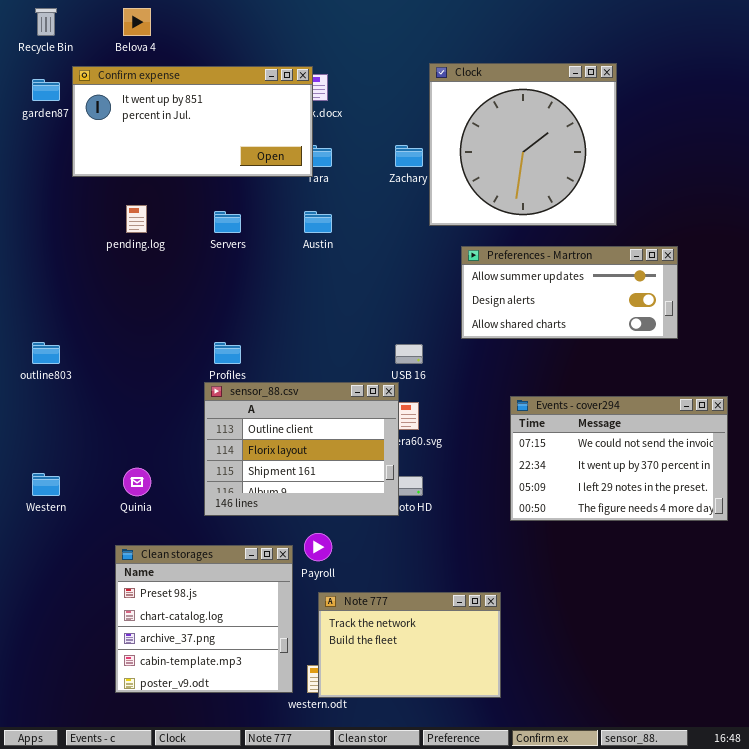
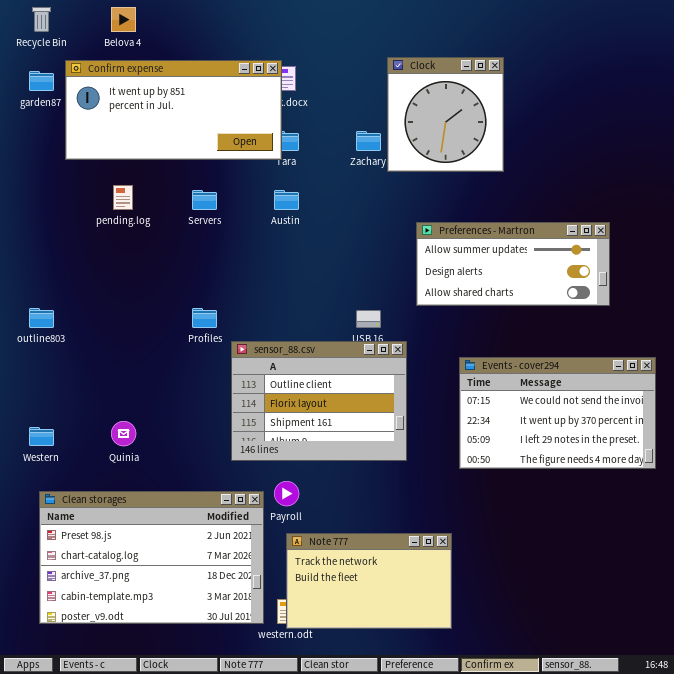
Clock: [429,63,617,226] -> [387,57,504,172], resized
sensor_88.csv: [204,382,399,516] -> [231,341,407,461], moved
Clean storages: [115,545,293,693] -> [39,491,264,624], resized

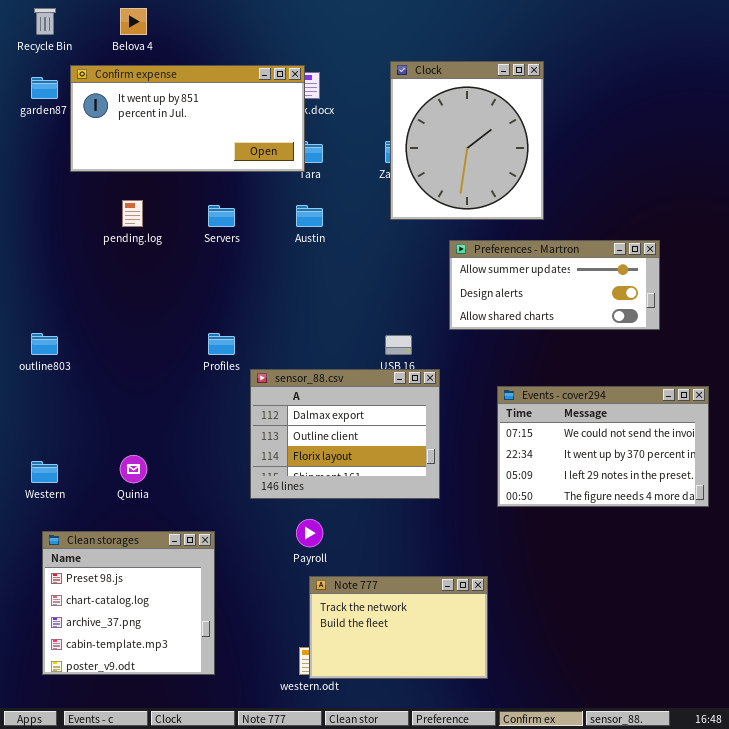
Clock: [387,57,504,172] -> [390,61,544,220], resized
sensor_88.csv: [231,341,407,461] -> [250,369,440,499], scrolled up 1 row
Clean storages: [39,491,264,624] -> [42,531,215,675], resized

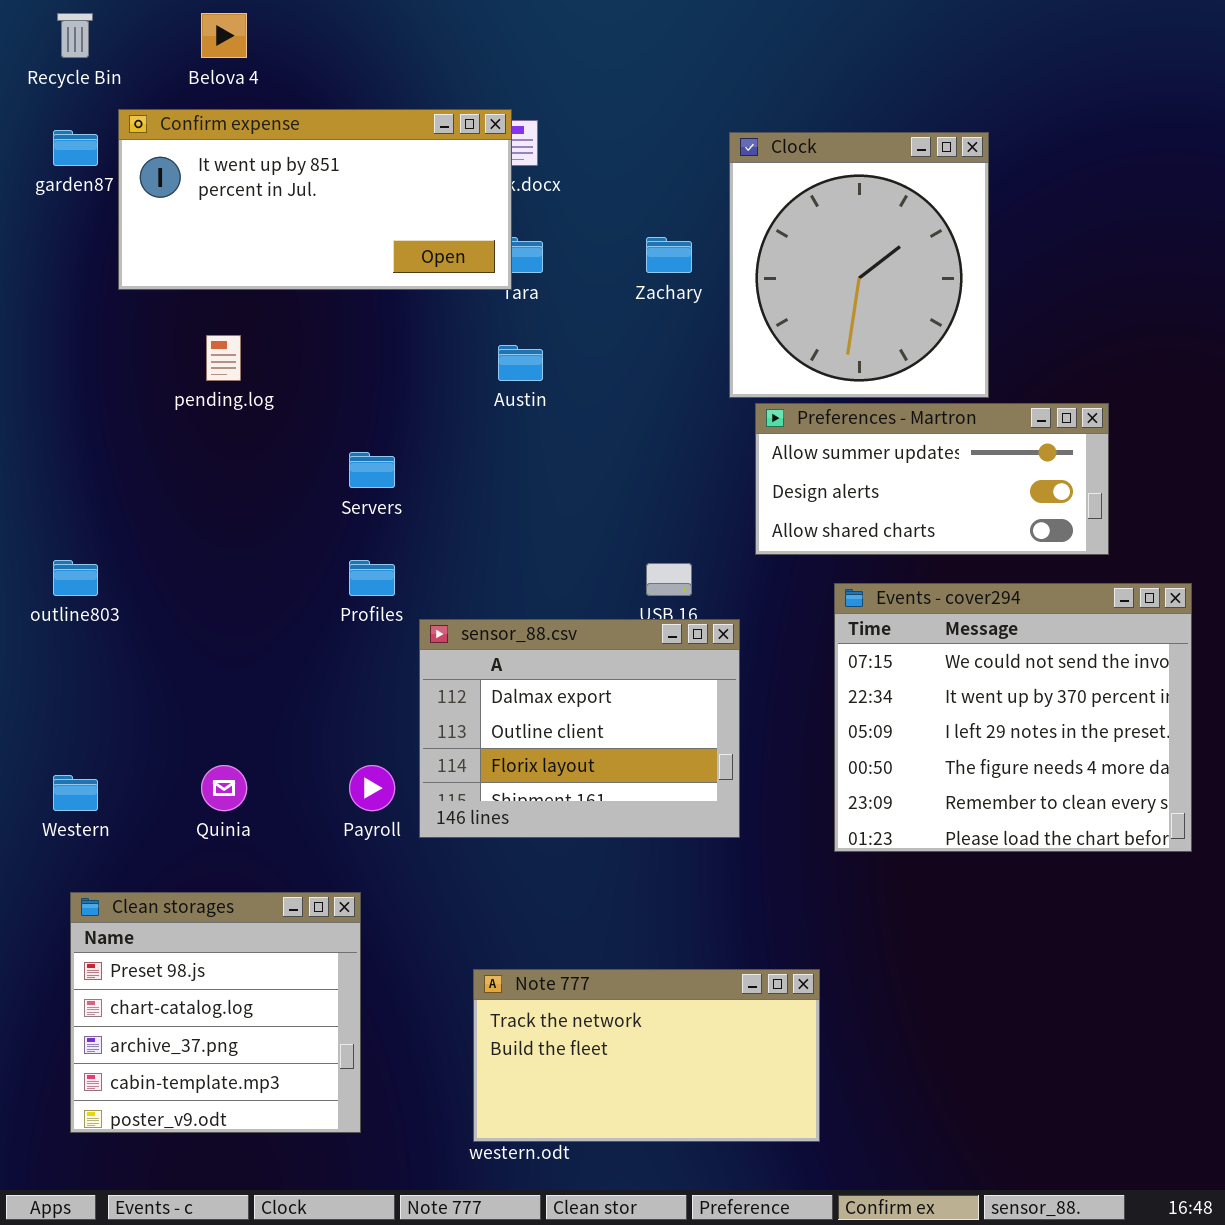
Clock: [390,61,544,220] -> [729,132,989,398], moved
Servers: [208,205,235,227] -> [349,452,395,488], moved
Events - cover294: [497,386,709,507] -> [834,583,1192,852], resized
Payroll: [296,519,323,547] -> [349,765,395,811], moved
Note 777: [309,576,488,679] -> [473,969,820,1142], resized

